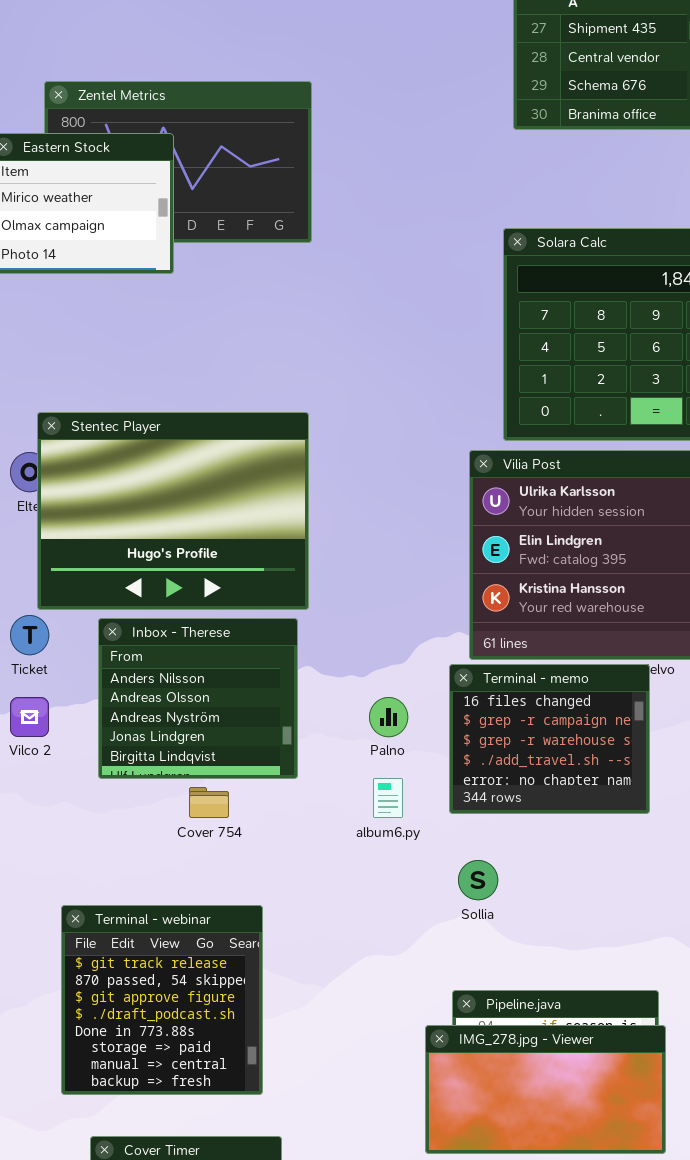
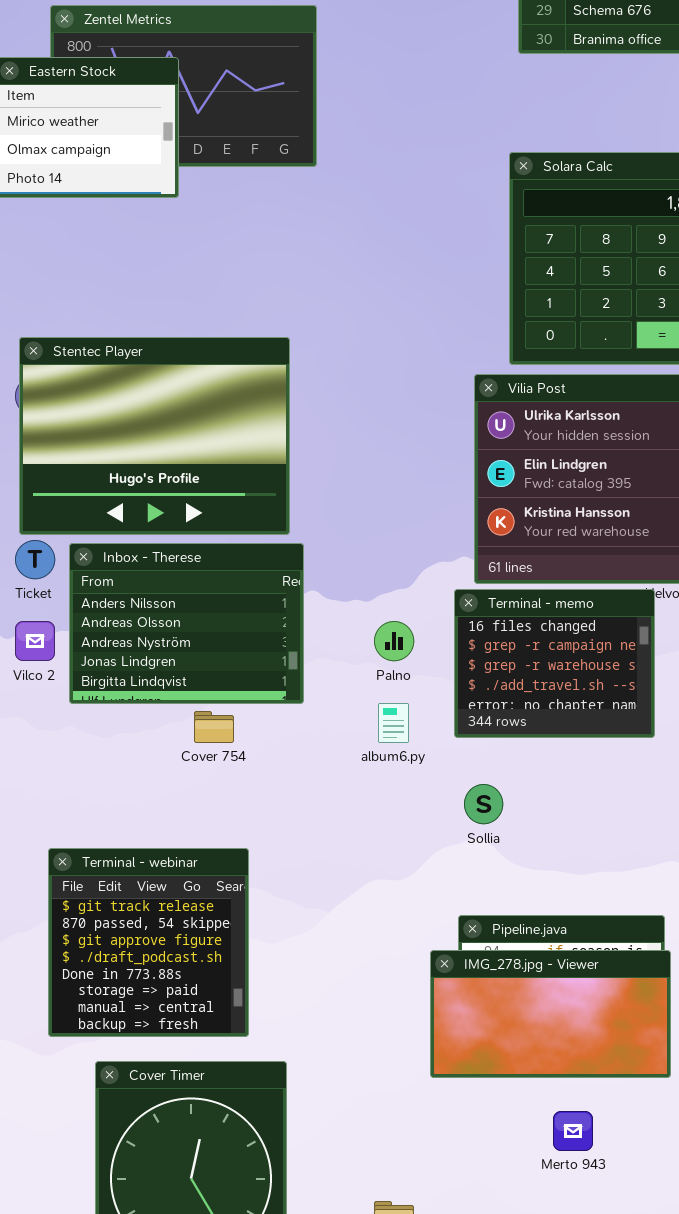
Stentec Player: [37,412,309,610] -> [19,337,290,535], moved
Inbox - Therese: [98,618,298,779] -> [69,543,304,704], resized
Terminal - webinar: [61,905,263,1095] -> [48,848,249,1037], moved

